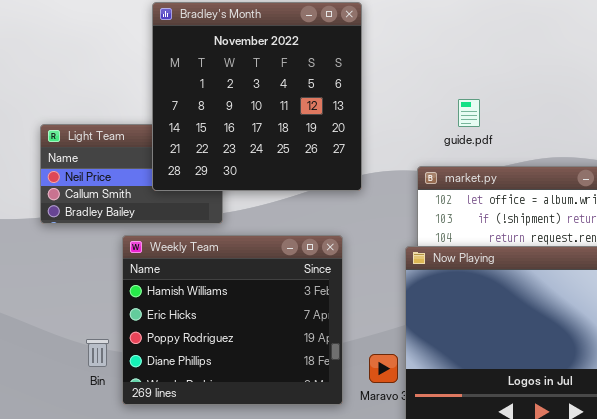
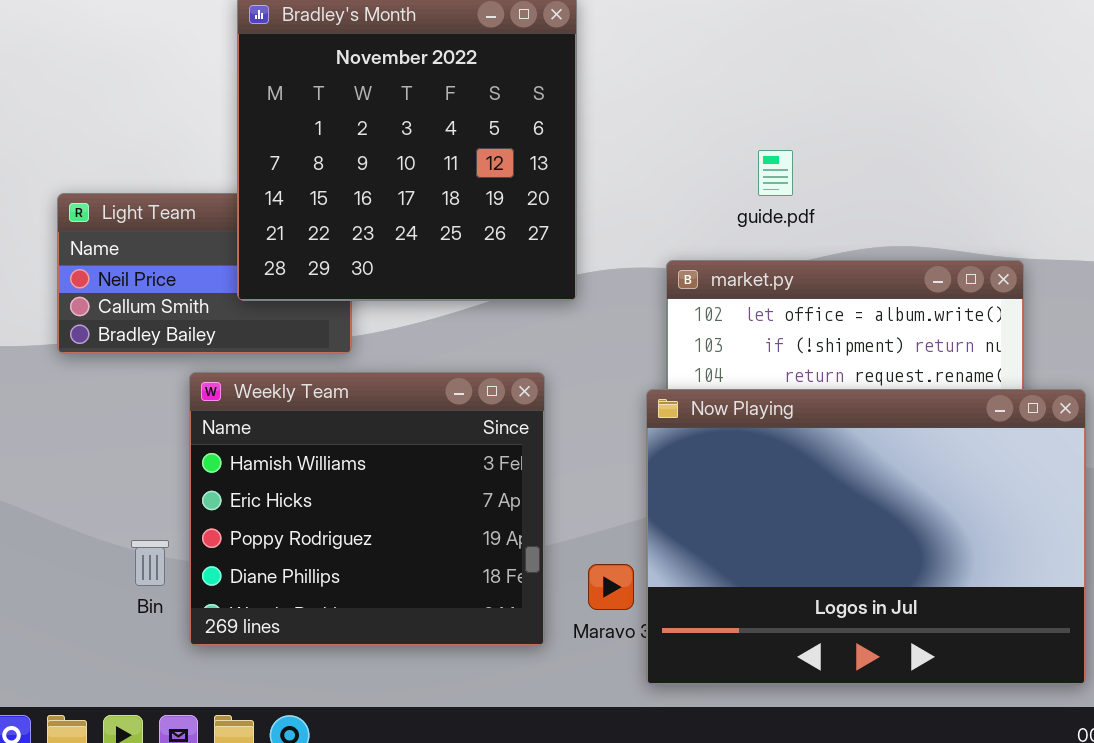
guide.pdf: [458,99,480,127] -> [758,150,793,196], moved

